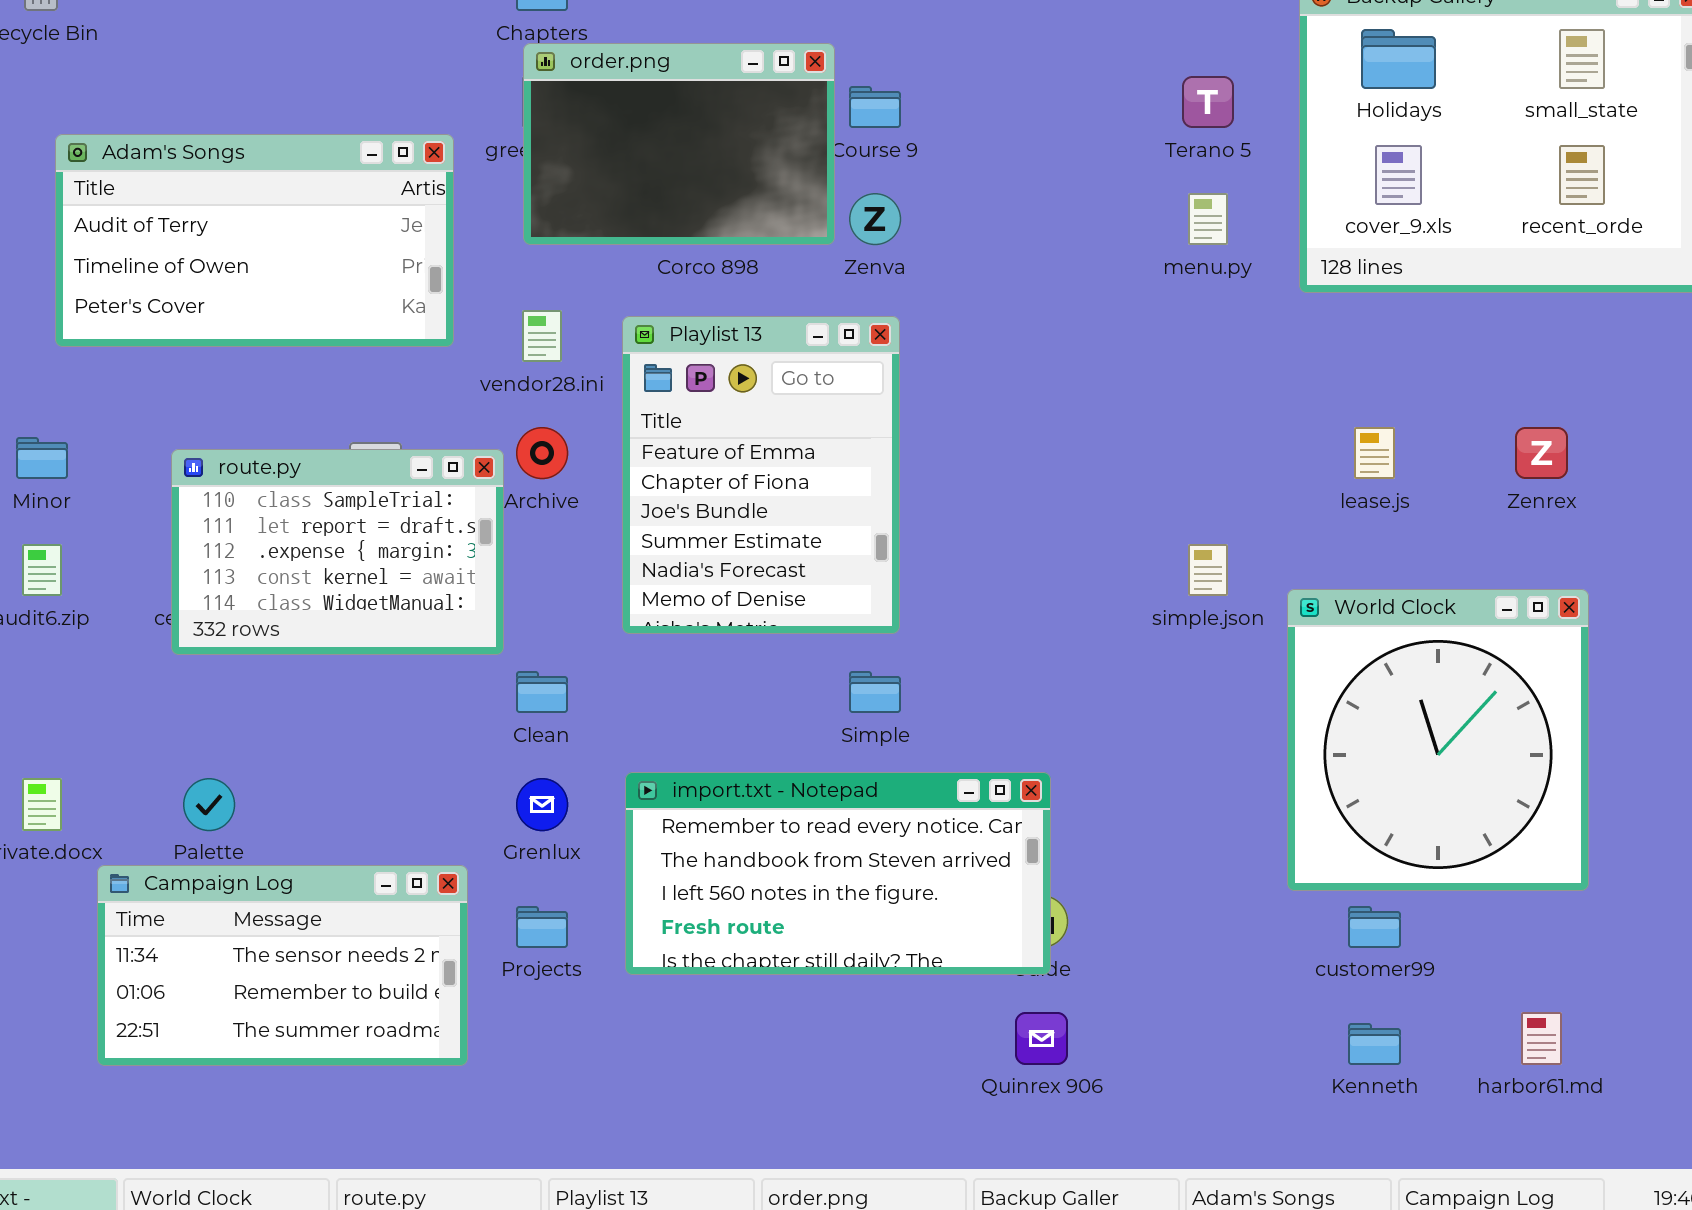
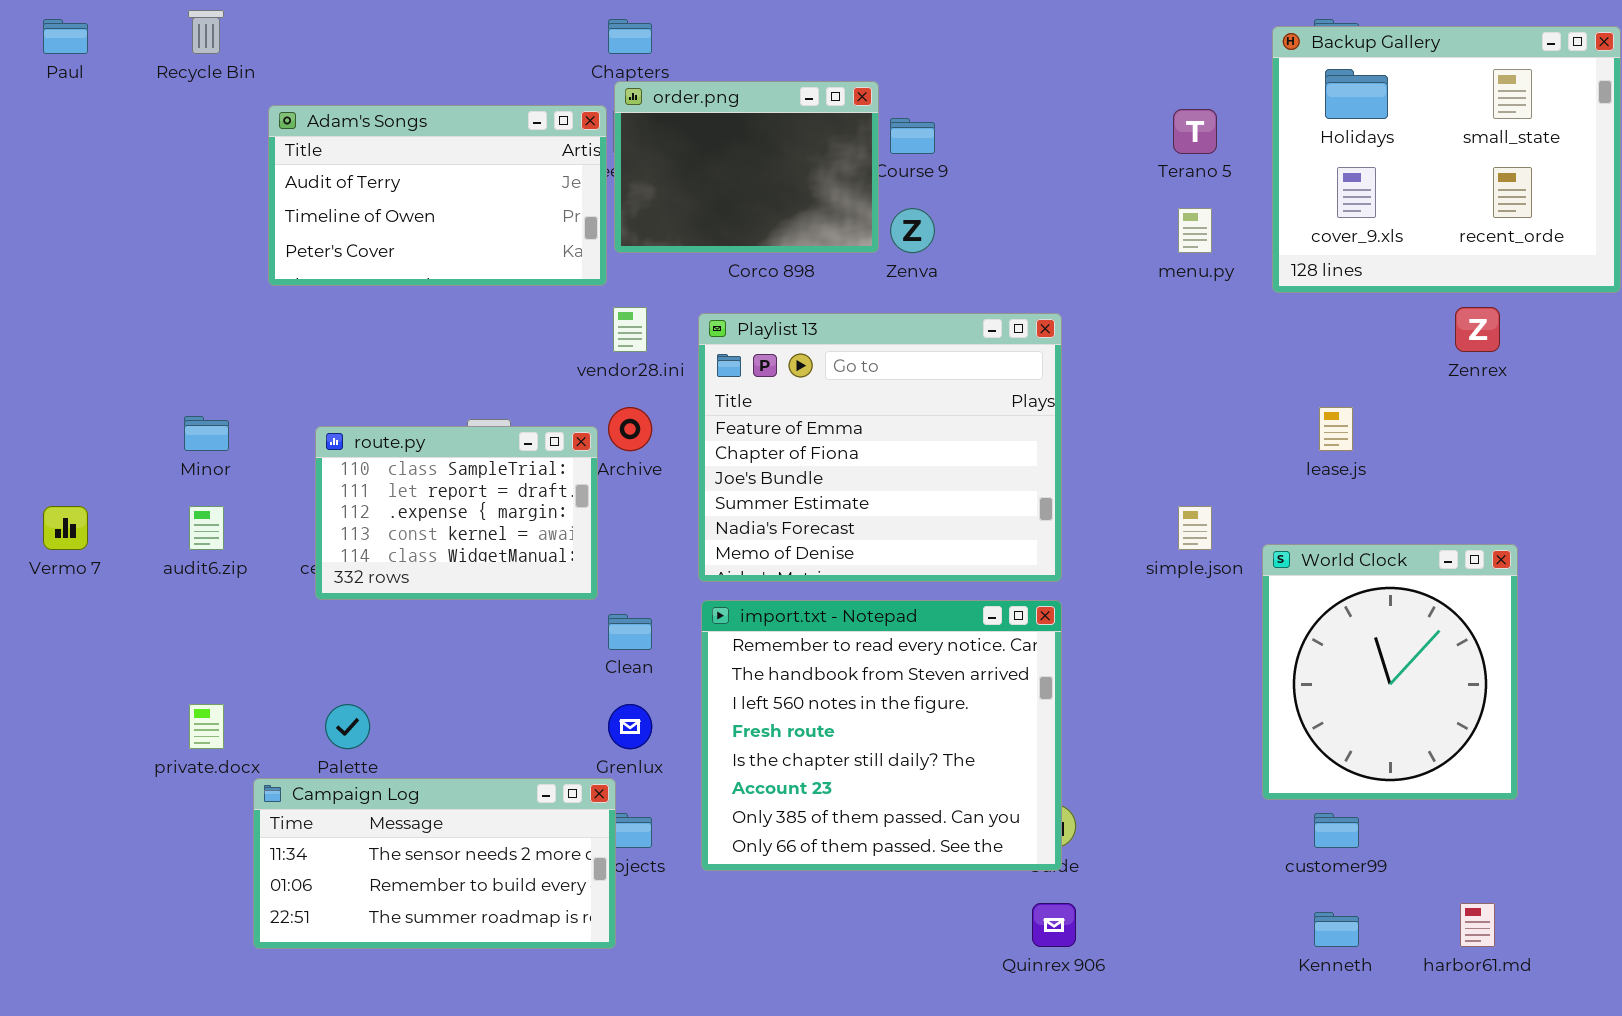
Adam's Songs: [55,134,454,347] -> [268,105,607,286], moved
Playlist 13: [622,316,900,634] -> [698,313,1062,582], resized
Zenrex: [1515,427,1568,479] -> [1455,307,1500,352], moved
import.txt - Notepad: [625,772,1051,975] -> [701,600,1062,871], resized
Campaign Log: [97,865,468,1066] -> [253,778,616,949], resized

